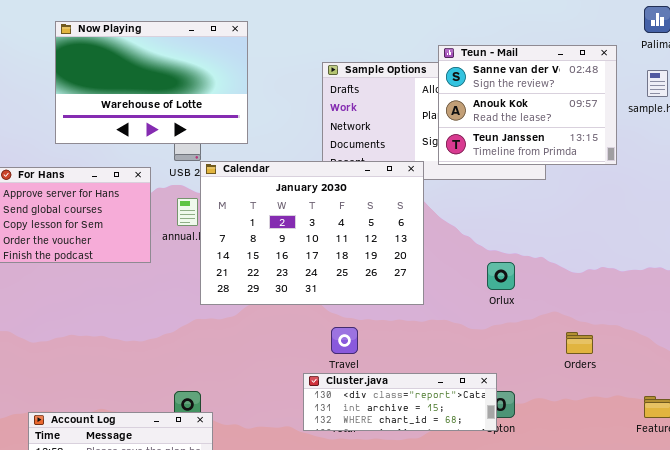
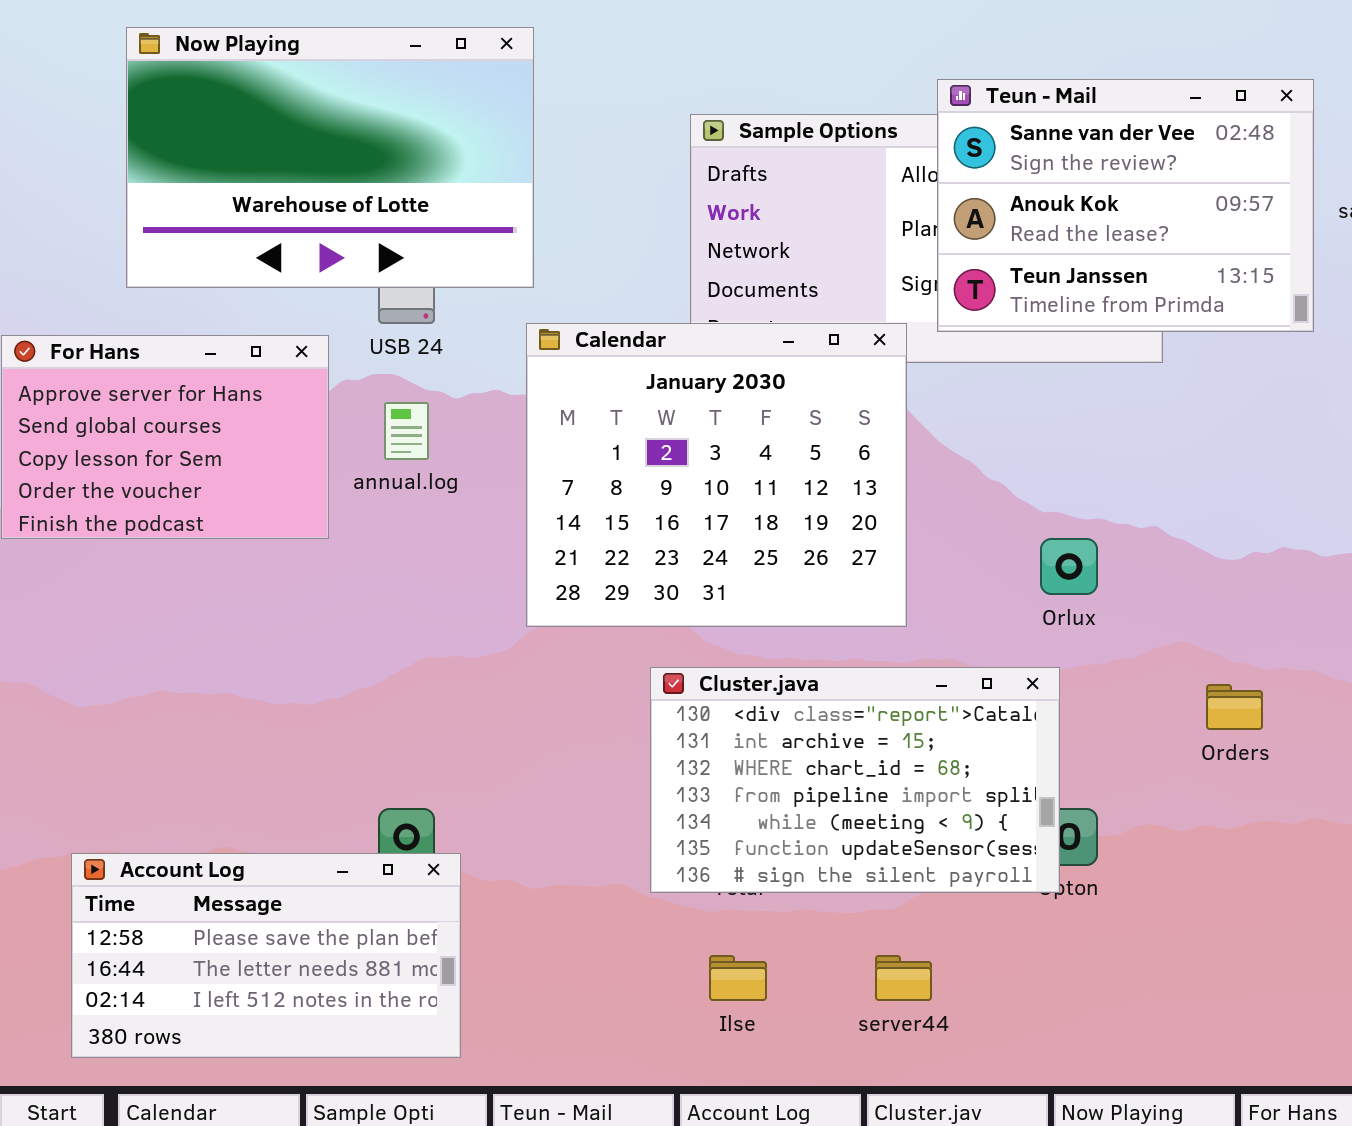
Calendar: [200,161,424,305] -> [526,323,907,627], resized
Cluster.java: [303,373,497,431] -> [650,667,1060,893], resized

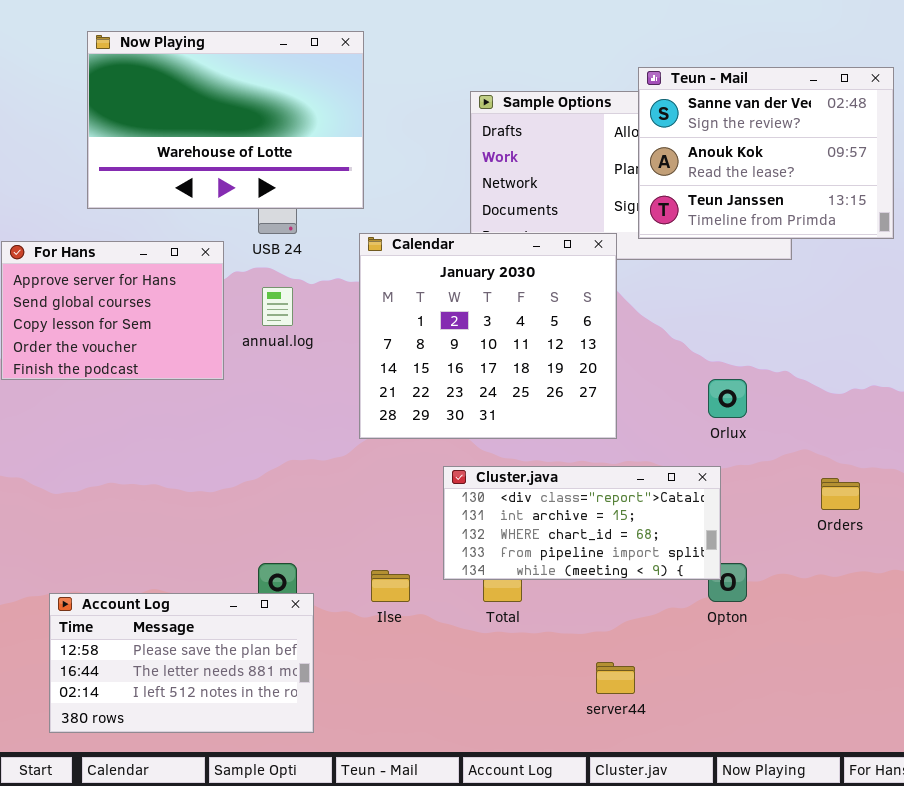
Cluster.java: [650,667,1060,893] -> [443,466,721,580], resized
Ilse: [709,955,767,1001] -> [371,570,410,602], moved

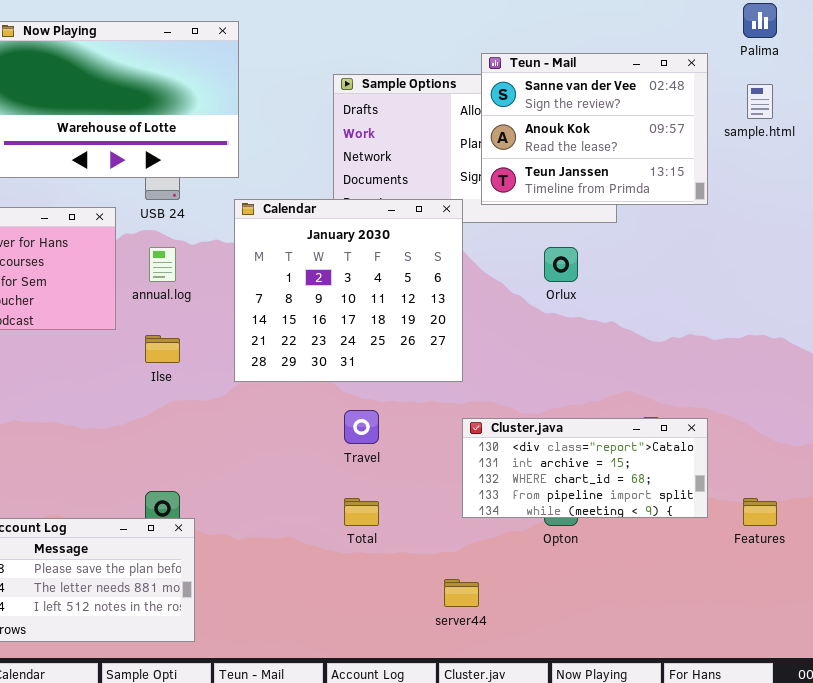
Orlux: [708,379,747,418] -> [544,247,578,282], moved
Cluster.java: [443,466,721,580] -> [462,418,708,518], moved
Ilse: [371,570,410,602] -> [145,335,180,363], moved

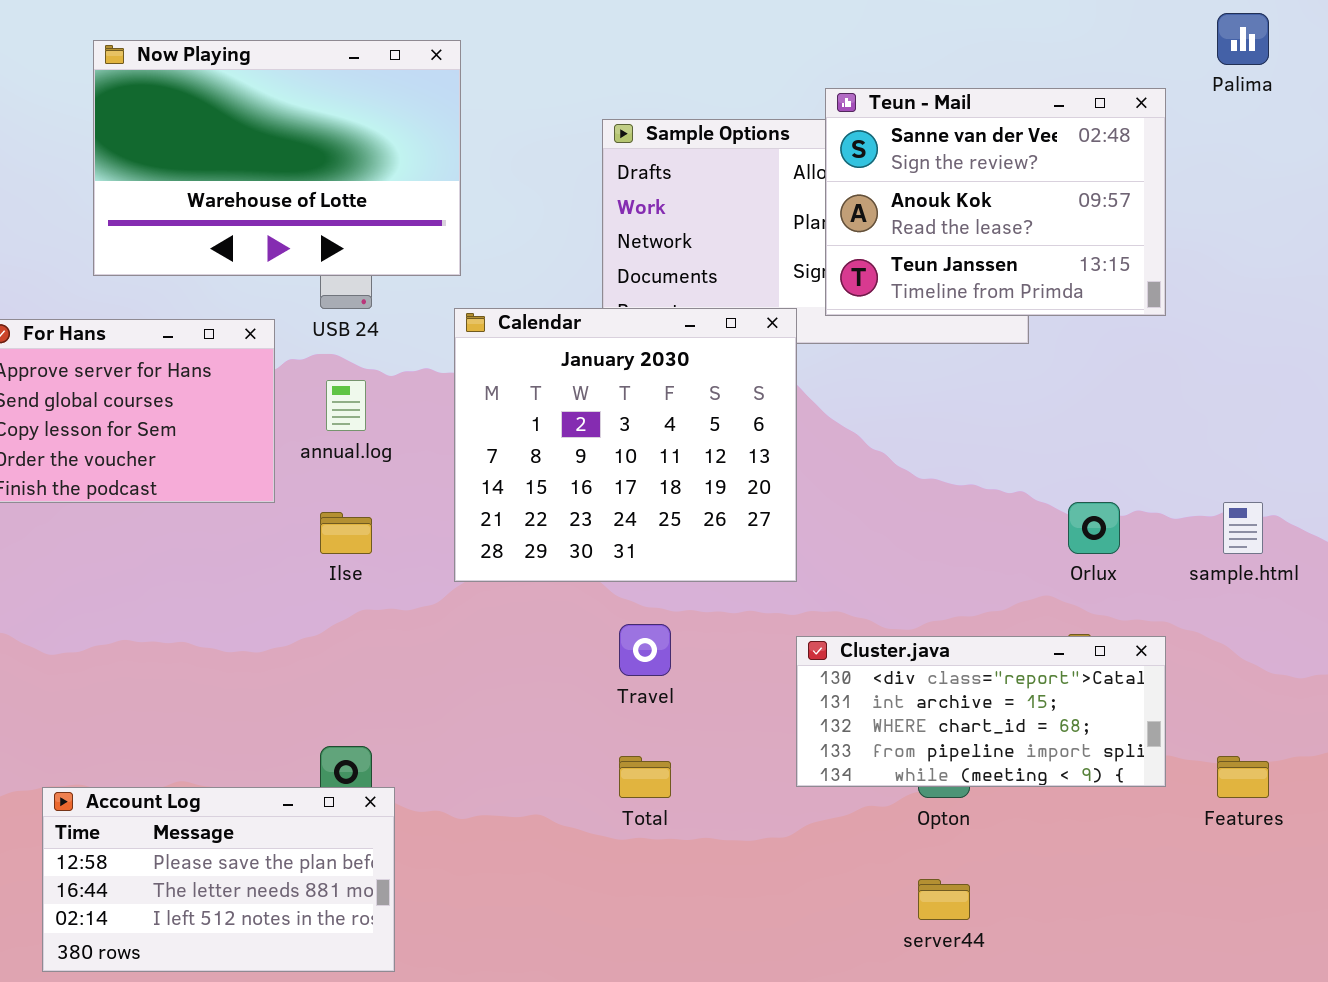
sample.html: [747,84,773,119] -> [1223,502,1263,554], moved
Orlux: [544,247,578,282] -> [1068,502,1120,554], moved
server44: [444,579,479,607] -> [918,879,970,920], moved

